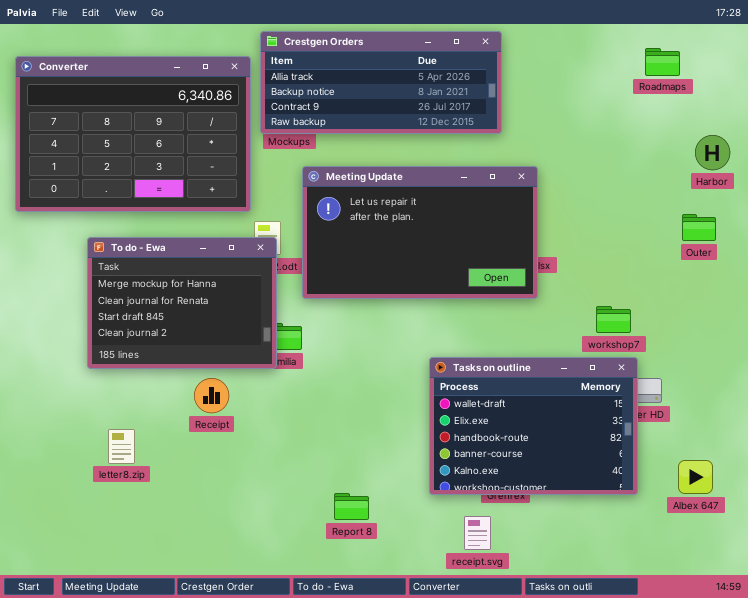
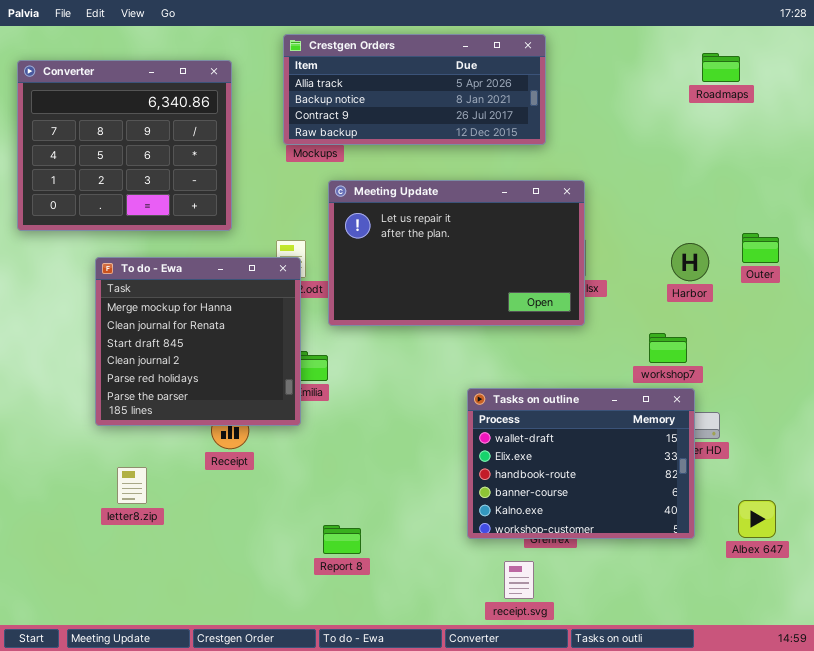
Converter: [15,56,251,212] -> [17,60,232,231], resized
Harbor: [695,135,730,170] -> [671,243,709,281], moved
To do - Ewa: [87,237,277,369] -> [95,257,301,426], resized
Report 8: [334,493,369,520] -> [323,525,361,554], moved

